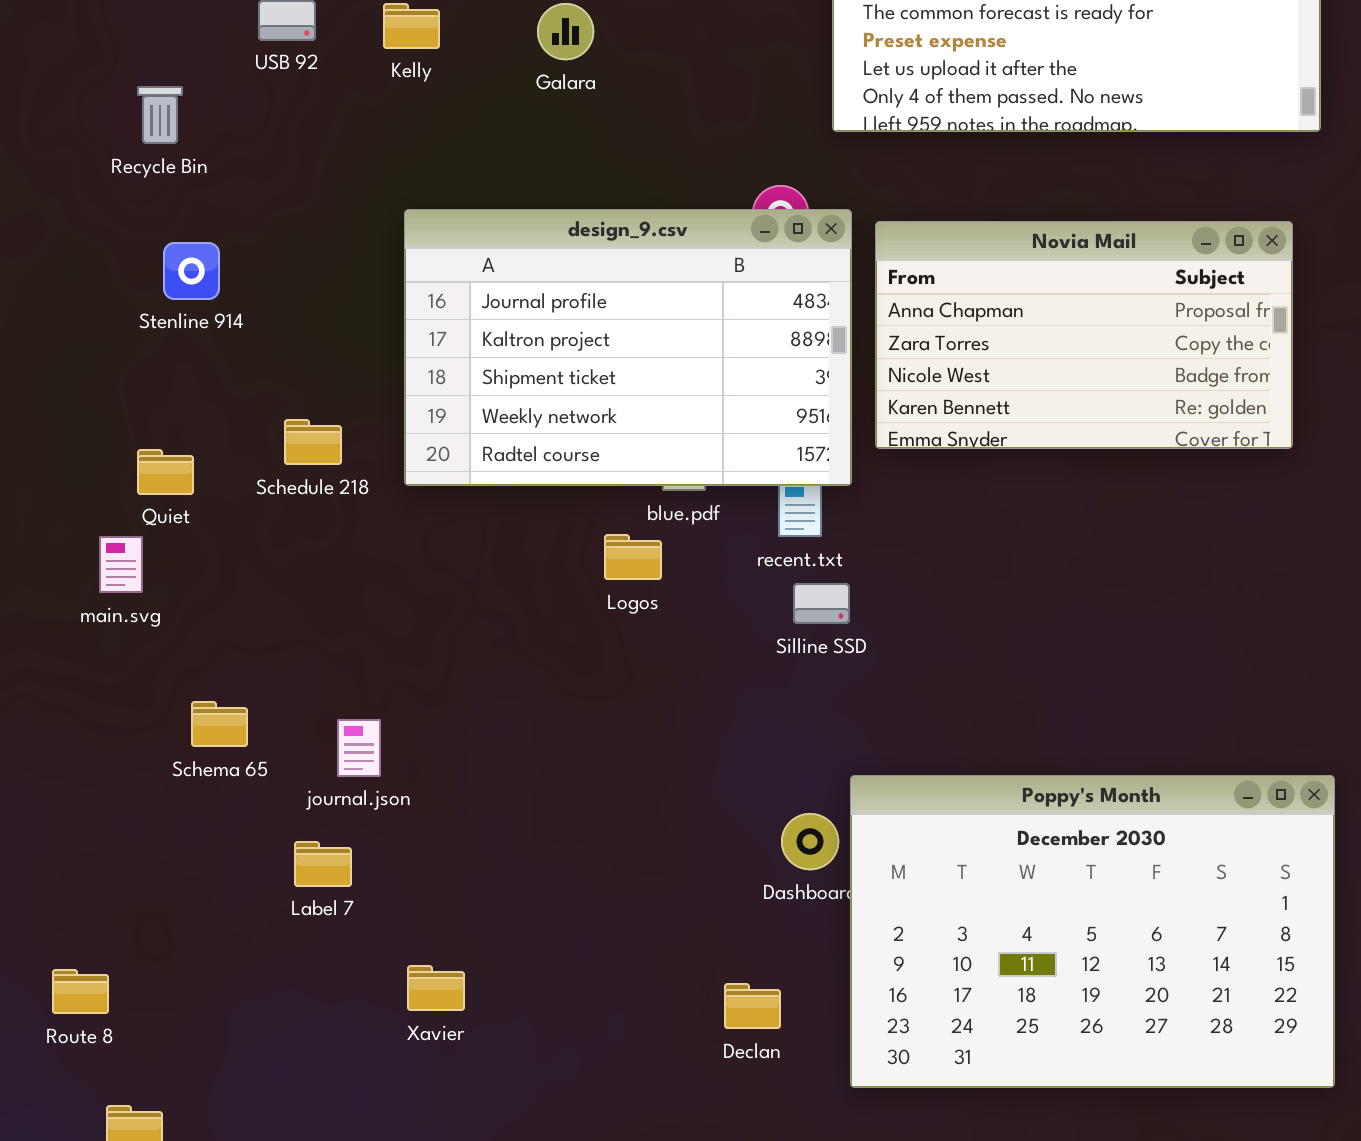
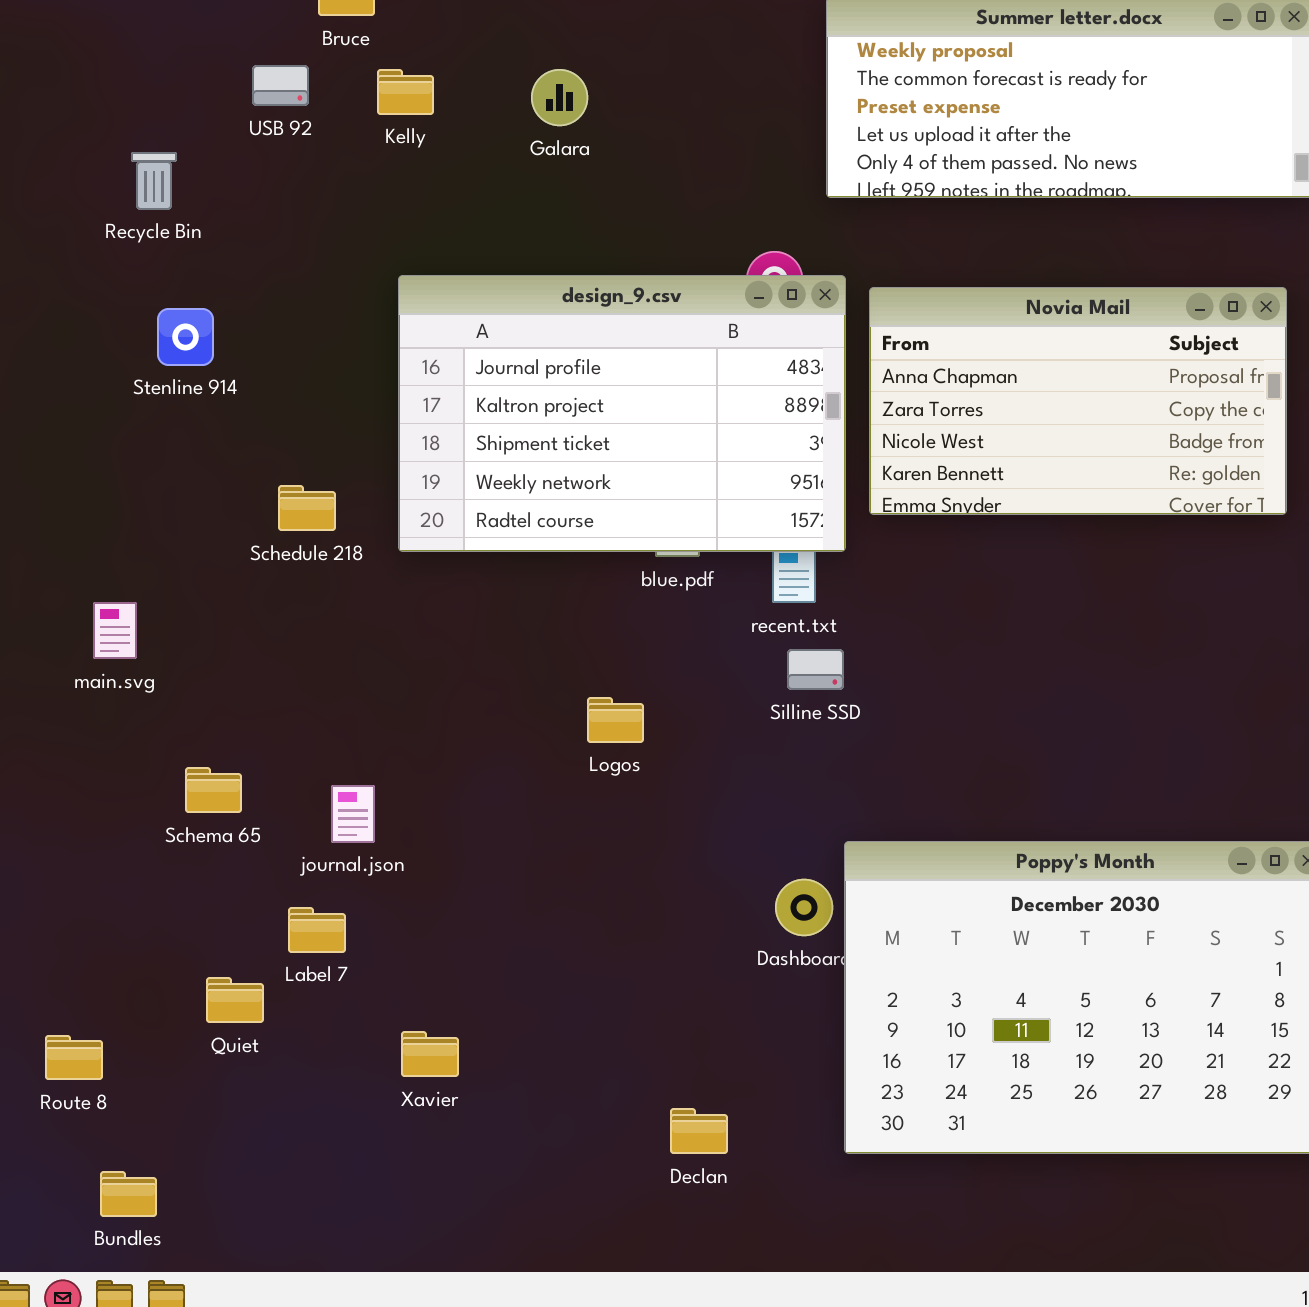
Quiet: [137,449,194,495] -> [206,977,264,1023], moved
Logos: [604,534,662,580] -> [587,697,644,743], moved
Declan: [724,983,781,1029] -> [670,1108,728,1154], moved

